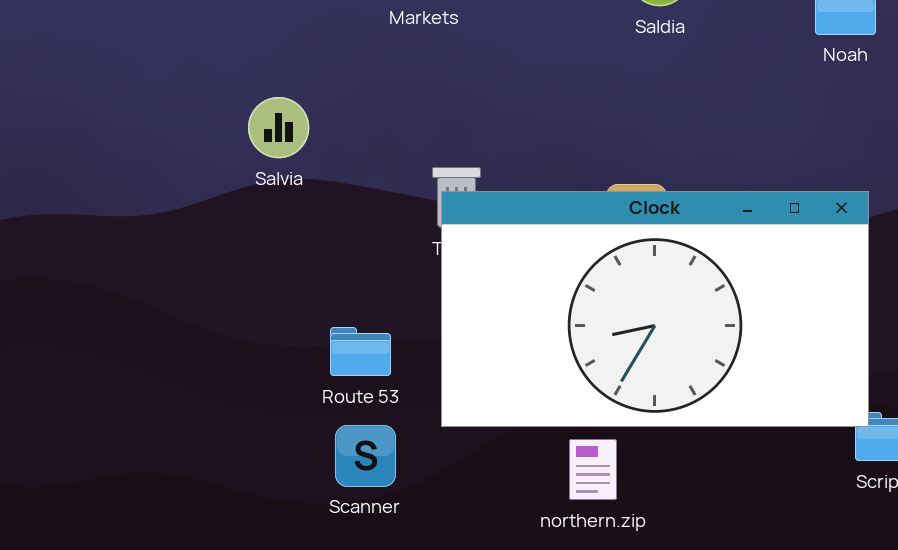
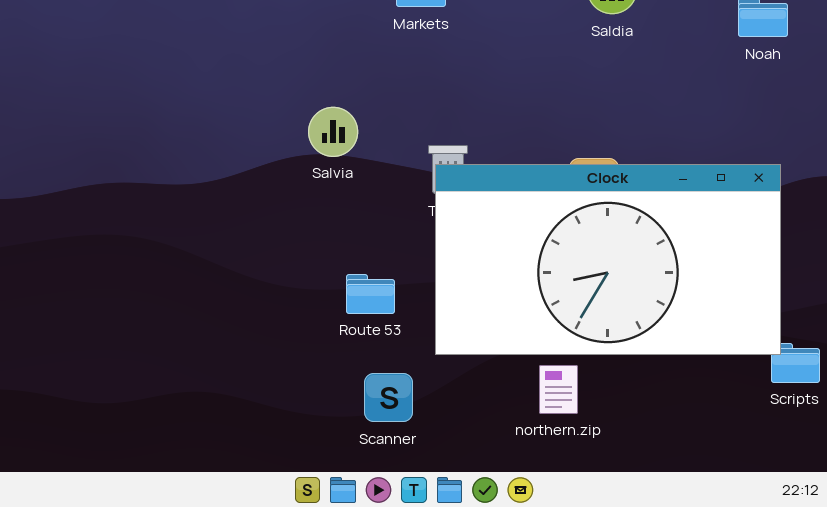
Salvia: [248,97,309,158] -> [308,107,358,157], moved
Scanner: [335,425,396,487] -> [364,373,413,422], moved

